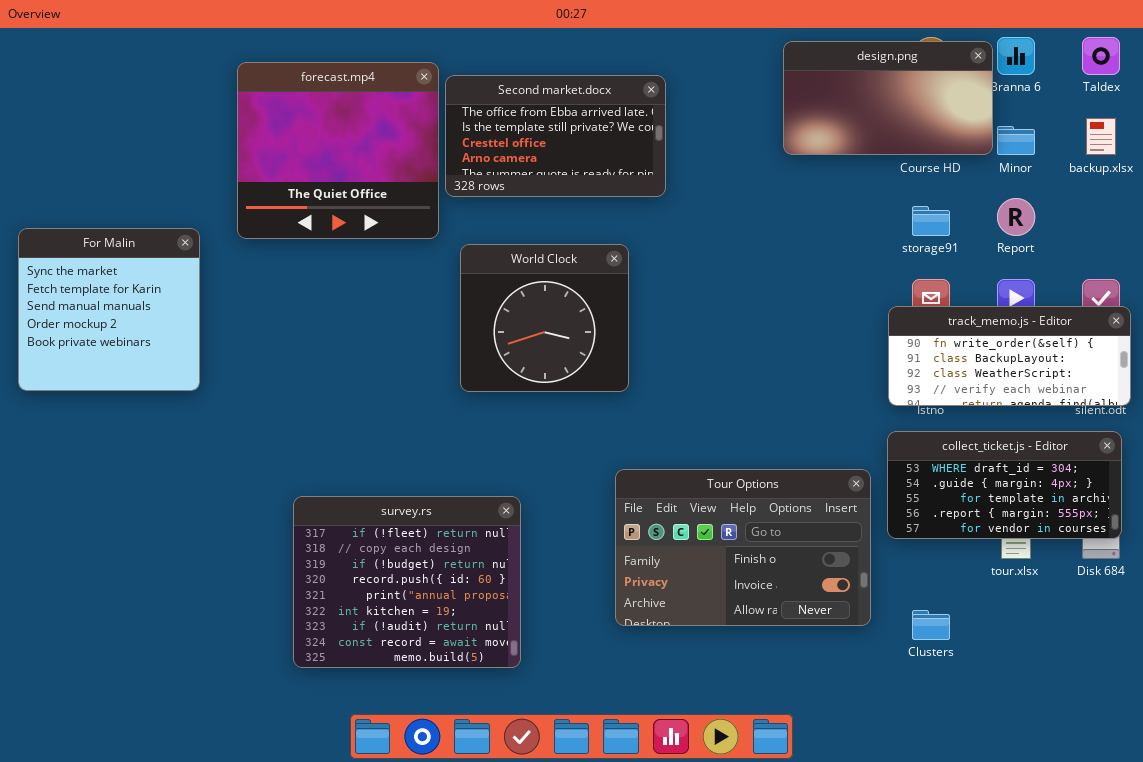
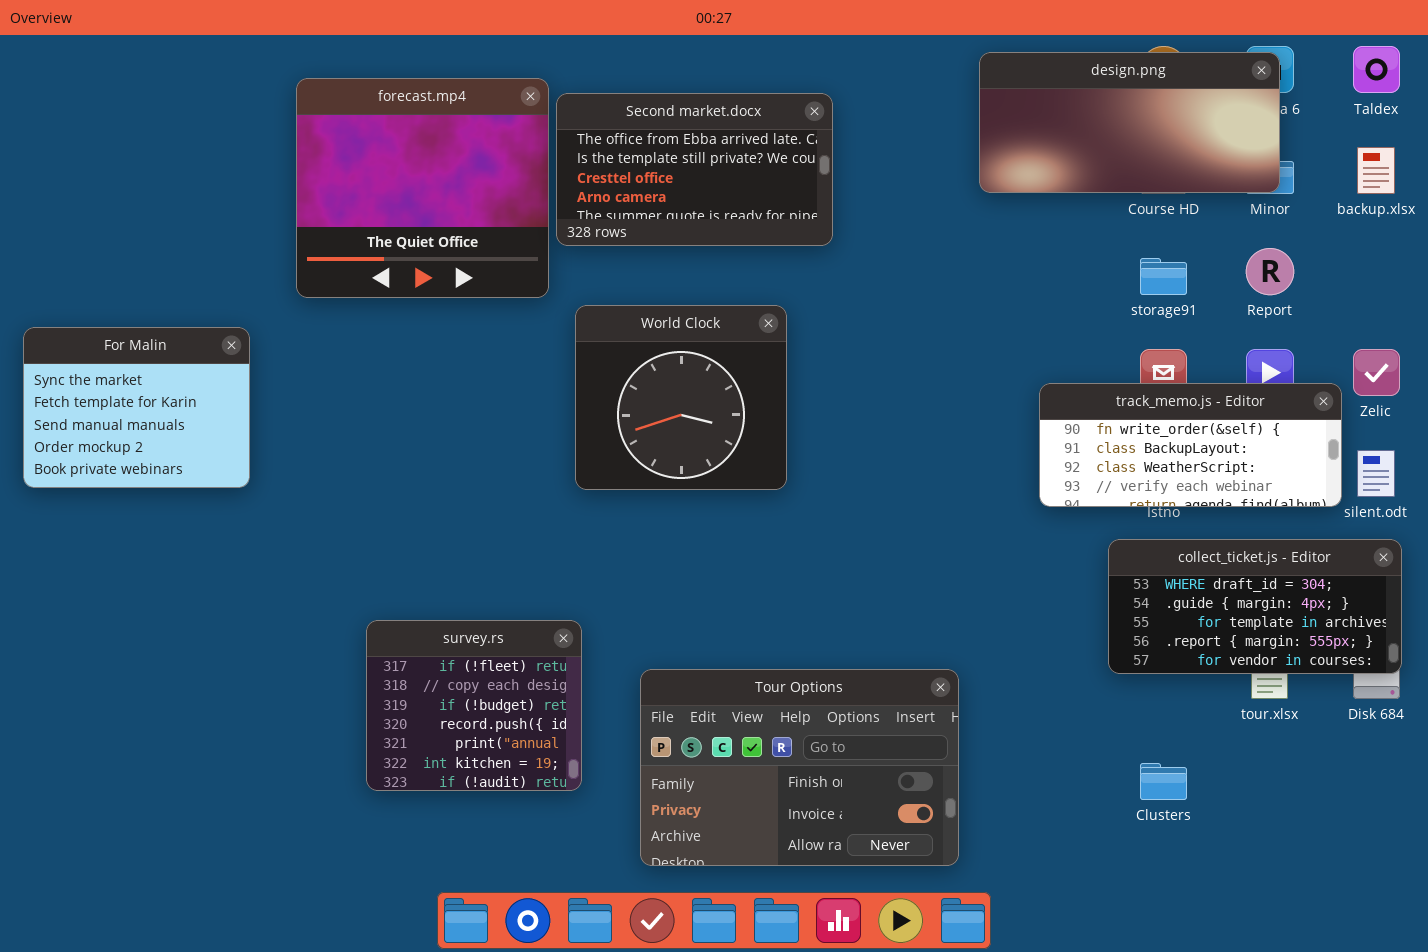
design.png: [783,41,993,155] -> [979,52,1280,193], resized
For Malin: [18,228,200,391] -> [23,327,250,488], resized
track_memo.js - Editor: [888,306,1131,406] -> [1039,383,1342,507], moved
Tour Options: [615,469,871,626] -> [640,669,959,866], moved
survey.rs: [293,496,521,668] -> [366,620,582,791], resized

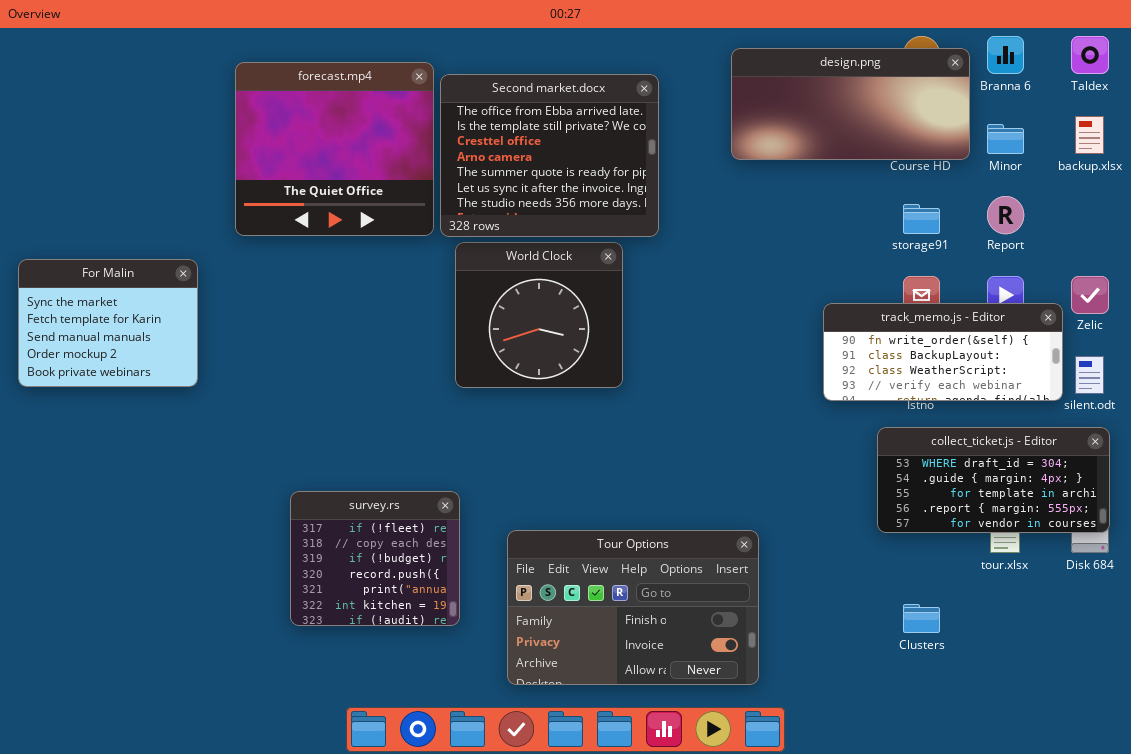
design.png: [979,52,1280,193] -> [731,48,970,160], moved
Second market.docx: [556,93,833,246] -> [440,74,659,237], resized

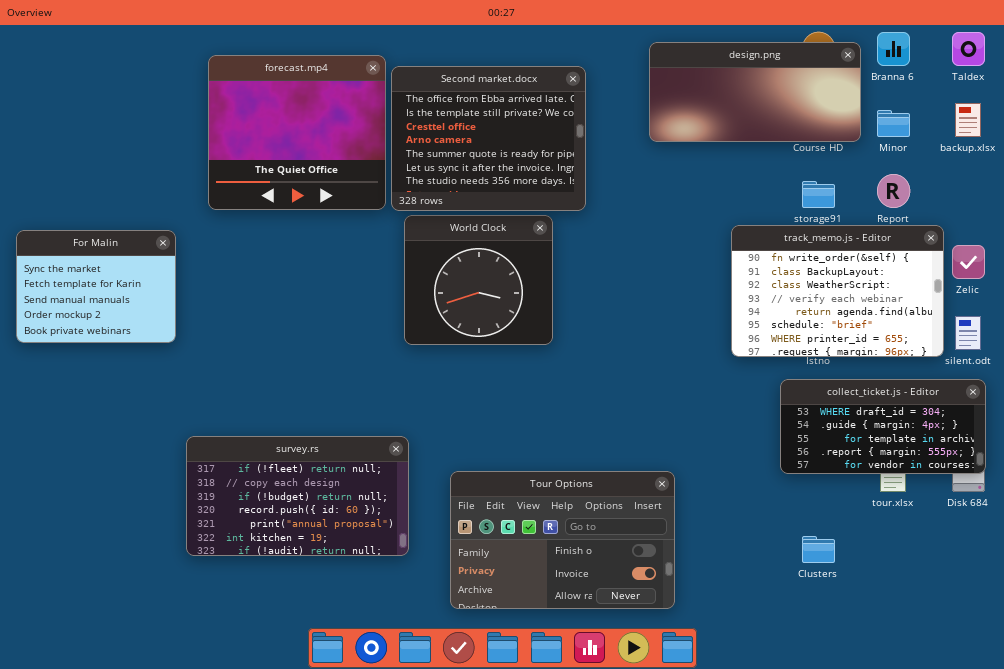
track_memo.js - Editor: [823,303,1063,401] -> [731,225,944,357], resized
survey.rs: [290,491,460,626] -> [186,436,409,556], resized

